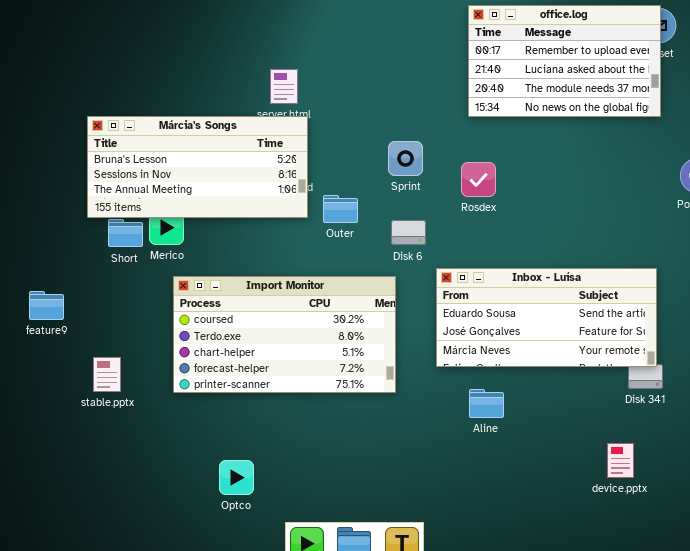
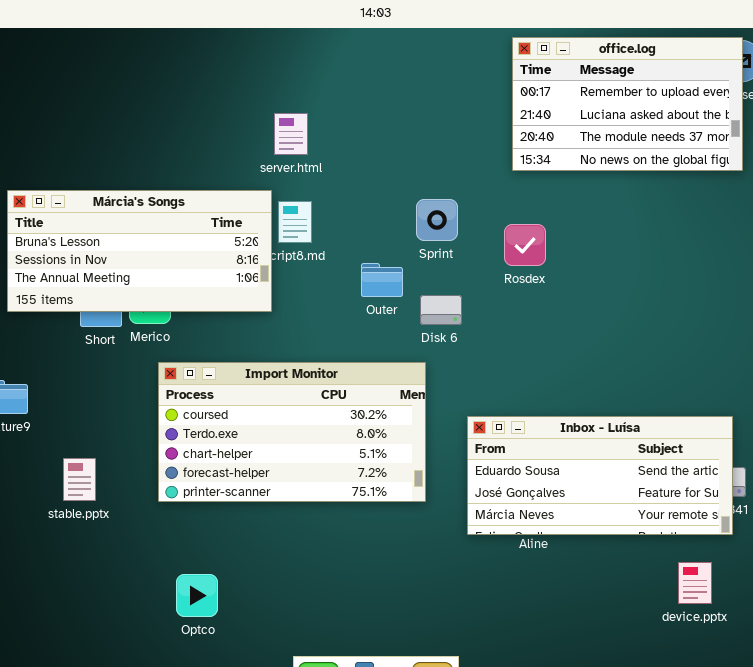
Márcia's Songs: [87,116,308,218] -> [7,190,272,312], moved
Outer: [323,195,358,223] -> [361,263,403,297], moved
Inbox - Luísa: [436,268,657,367] -> [467,416,733,535], moved
Optco: [219,460,254,495] -> [176,574,218,617], moved

